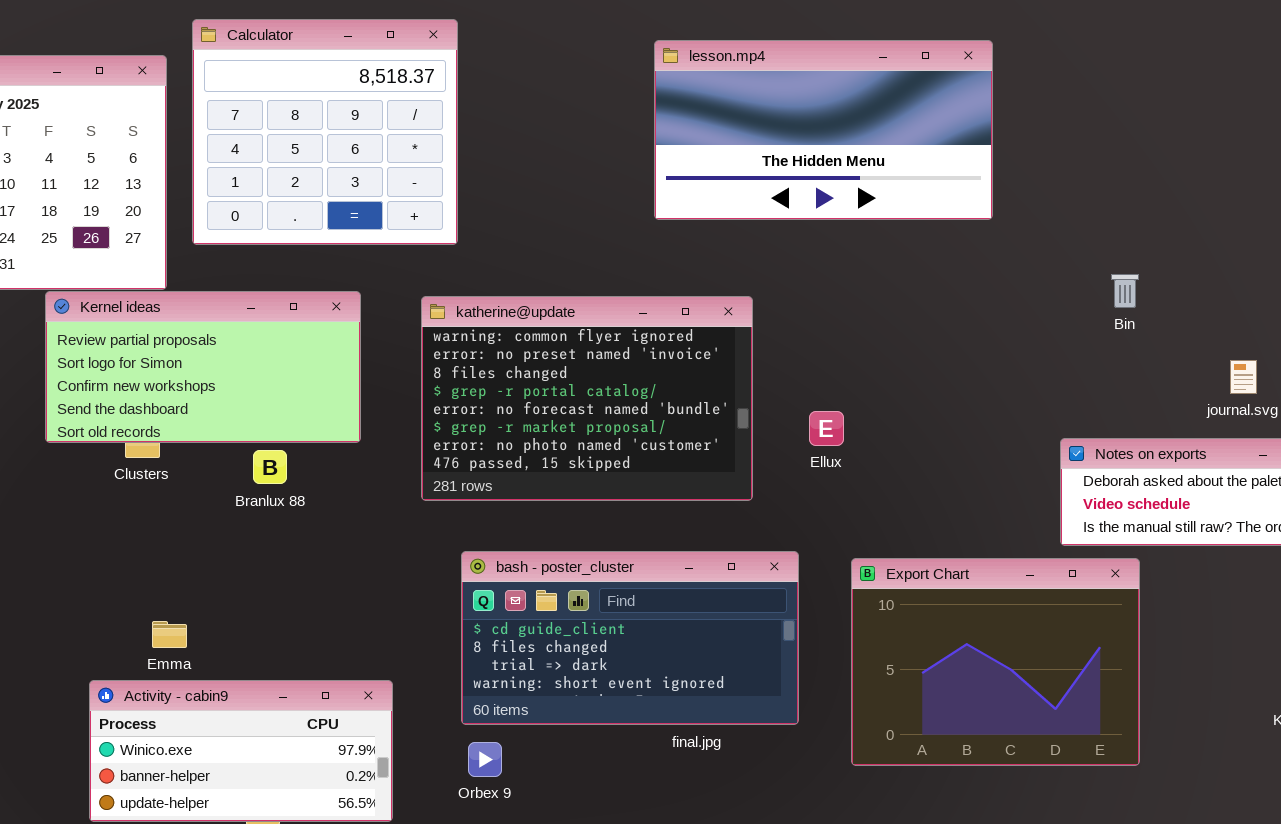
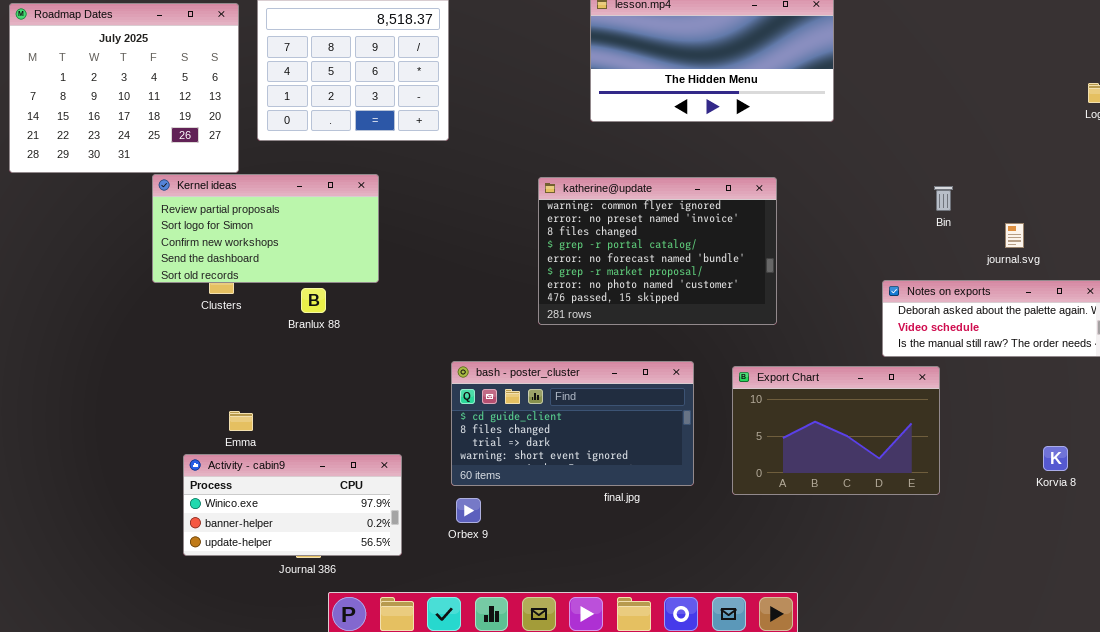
Bin: [1111,274,1139,308] -> [934,186,953,211], moved
katherine@update: [421,296,753,501] -> [538,177,777,325], moved
Export Chart: [851,558,1140,766] -> [732,366,940,495], resized

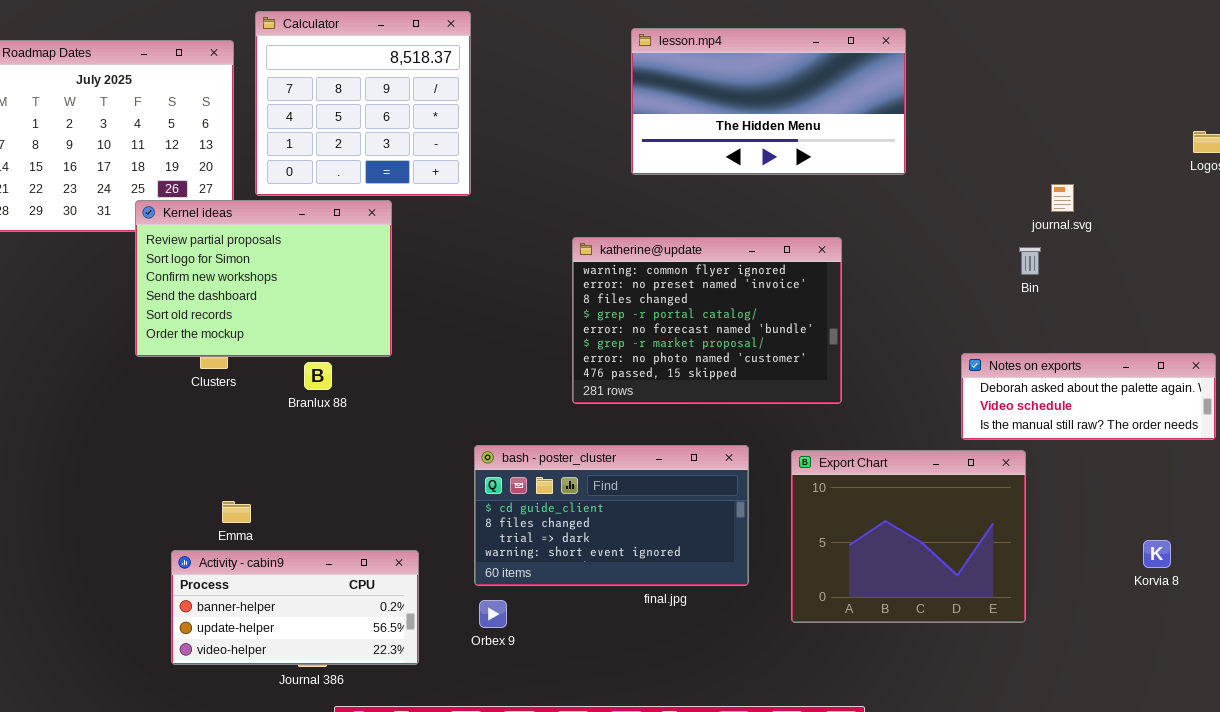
Kernel ideas: [152,174,379,283] -> [135,200,392,357], resized
journal.svg: [1005,223,1024,248] -> [1051,184,1074,212], moved
Export Chart: [732,366,940,495] -> [791,450,1026,623], resized
Activity - cabin9: [183,454,402,556] -> [171,550,419,665], scrolled down 1 row

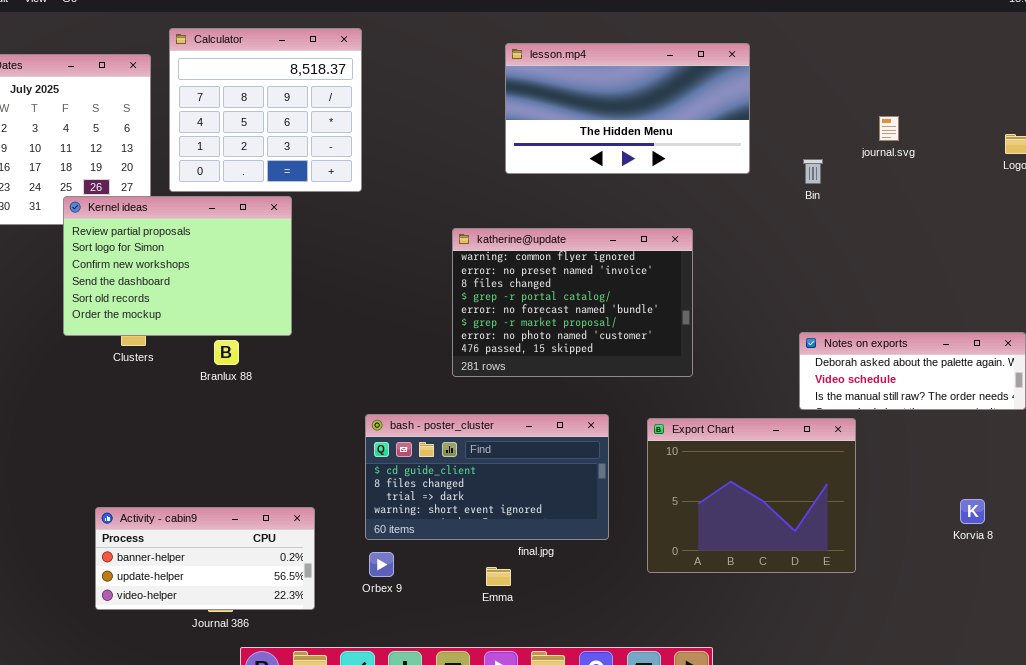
journal.svg: [1051,184,1074,212] -> [879,116,899,141], moved
Bin: [1019,247,1041,275] -> [803,159,823,184], moved
Emma: [222,501,251,523] -> [486,567,511,586], moved

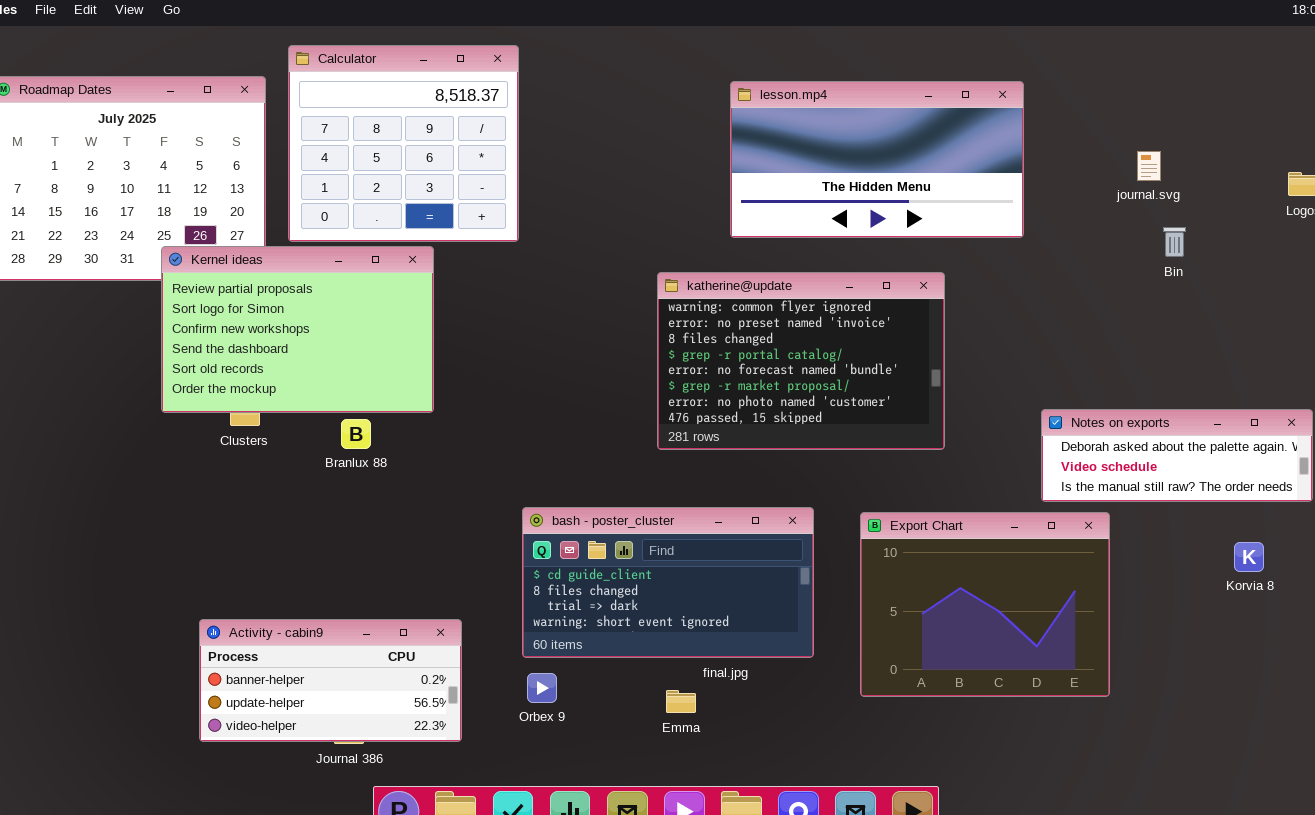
lesson.mp4: [505,43,750,174] -> [730,81,1024,238], moved
Bin: [803,159,823,184] -> [1163,227,1186,257], moved
katherine@update: [452,228,693,377] -> [657,272,945,450], moved
Korvia 8: [960,499,985,524] -> [1234,542,1264,572], moved

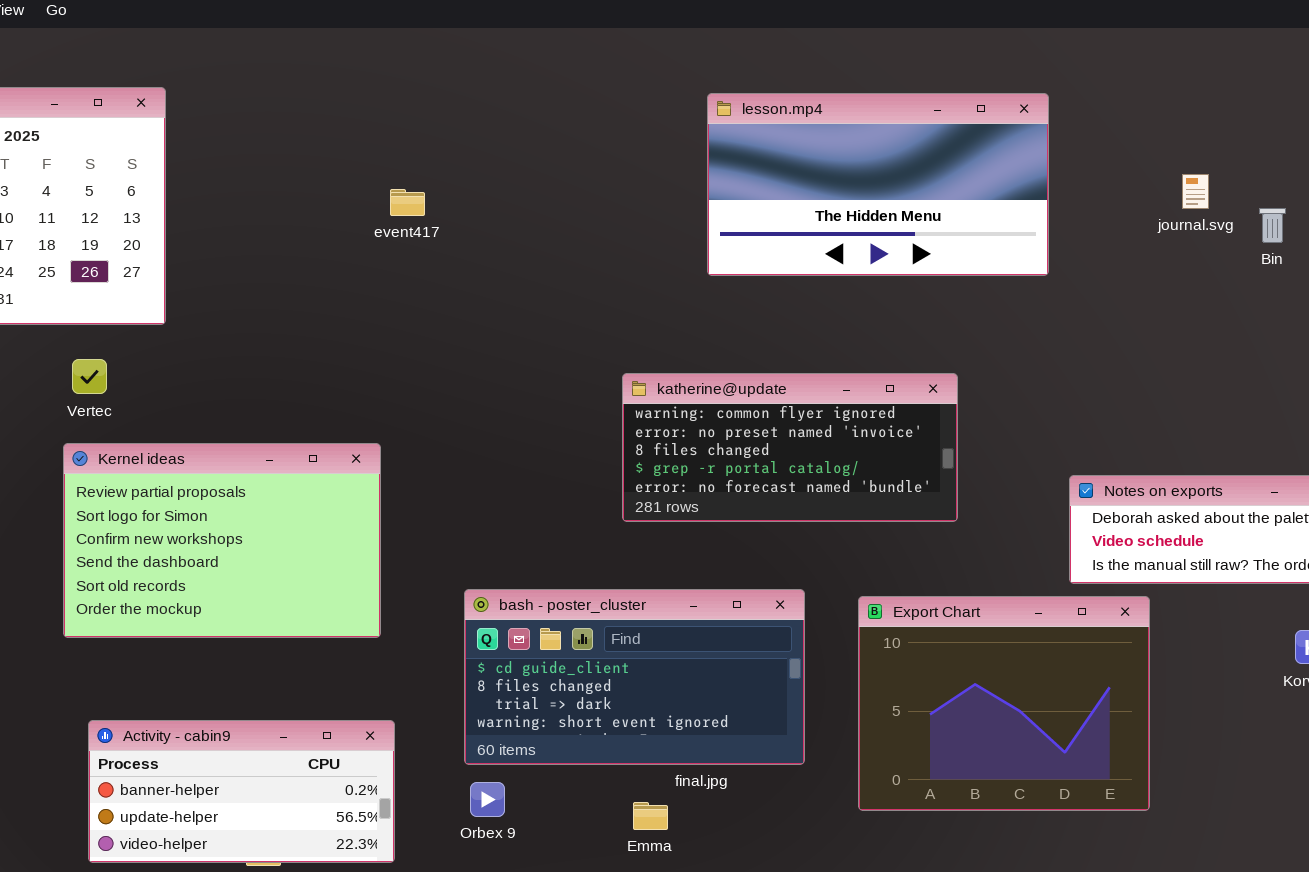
Calculator: [288,45,519,242] -> none, closed
Bin: [1163,227,1186,257] -> [1259,208,1286,243], moved
Kernel ideas: [161,246,434,413] -> [63,443,381,638], moved
katherine@update: [657,272,945,450] -> [622,373,958,522], resized

